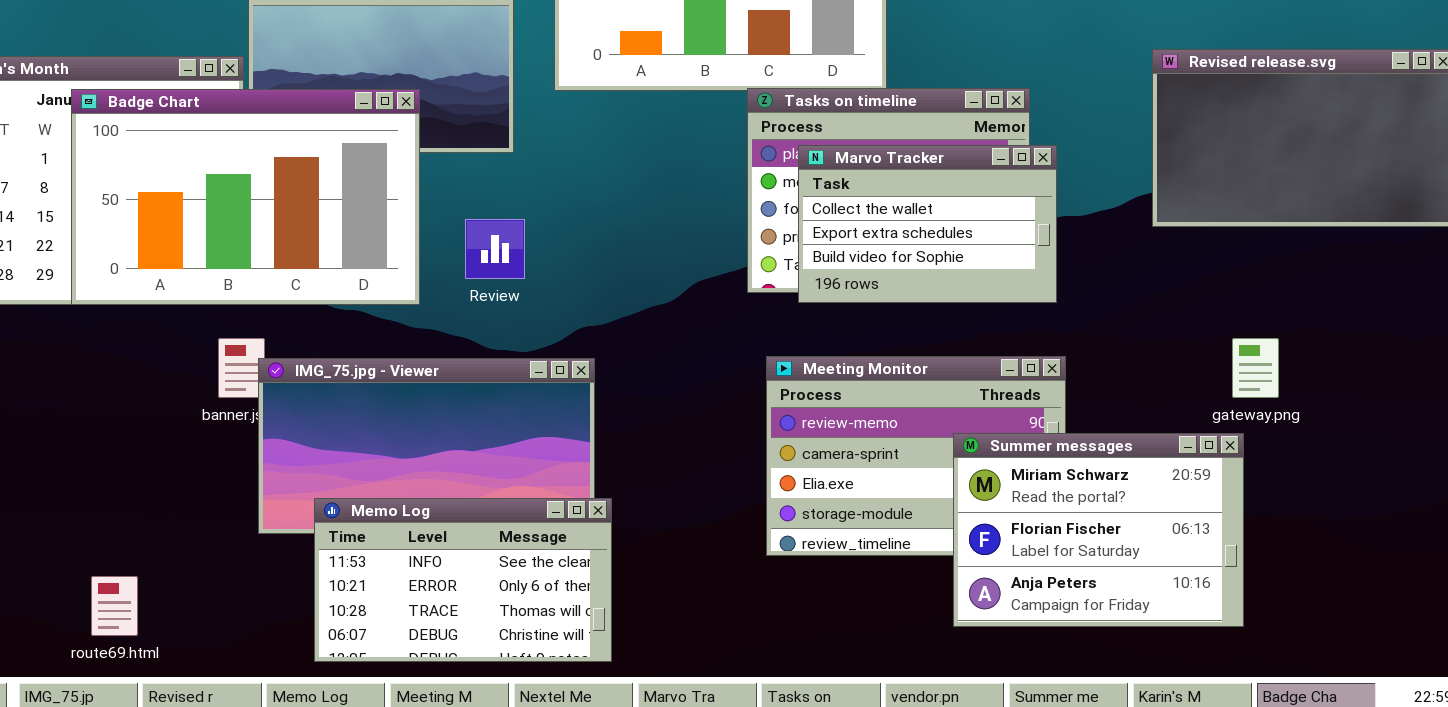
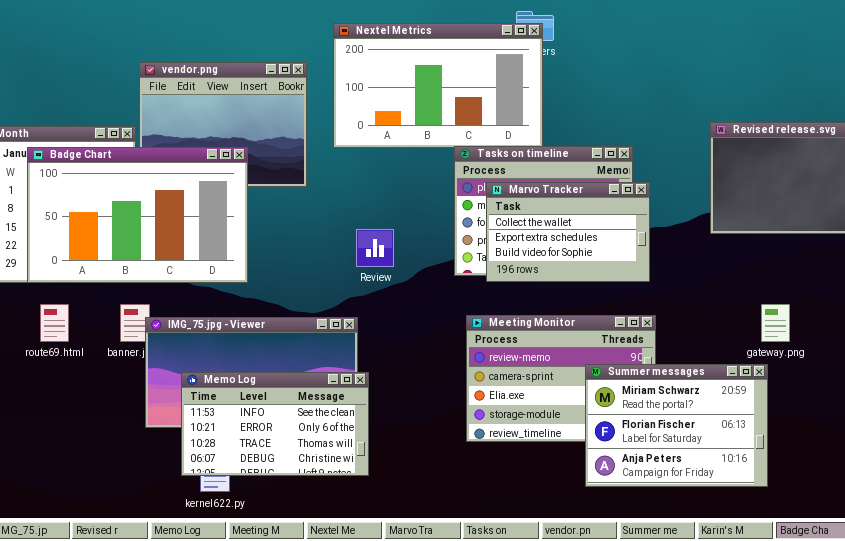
Review: [465,219,525,279] -> [356,229,394,267], moved
Memo Log: [314,498,612,662] -> [181,372,369,476], moved
route69.html: [91,576,138,636] -> [40,304,69,342], moved

